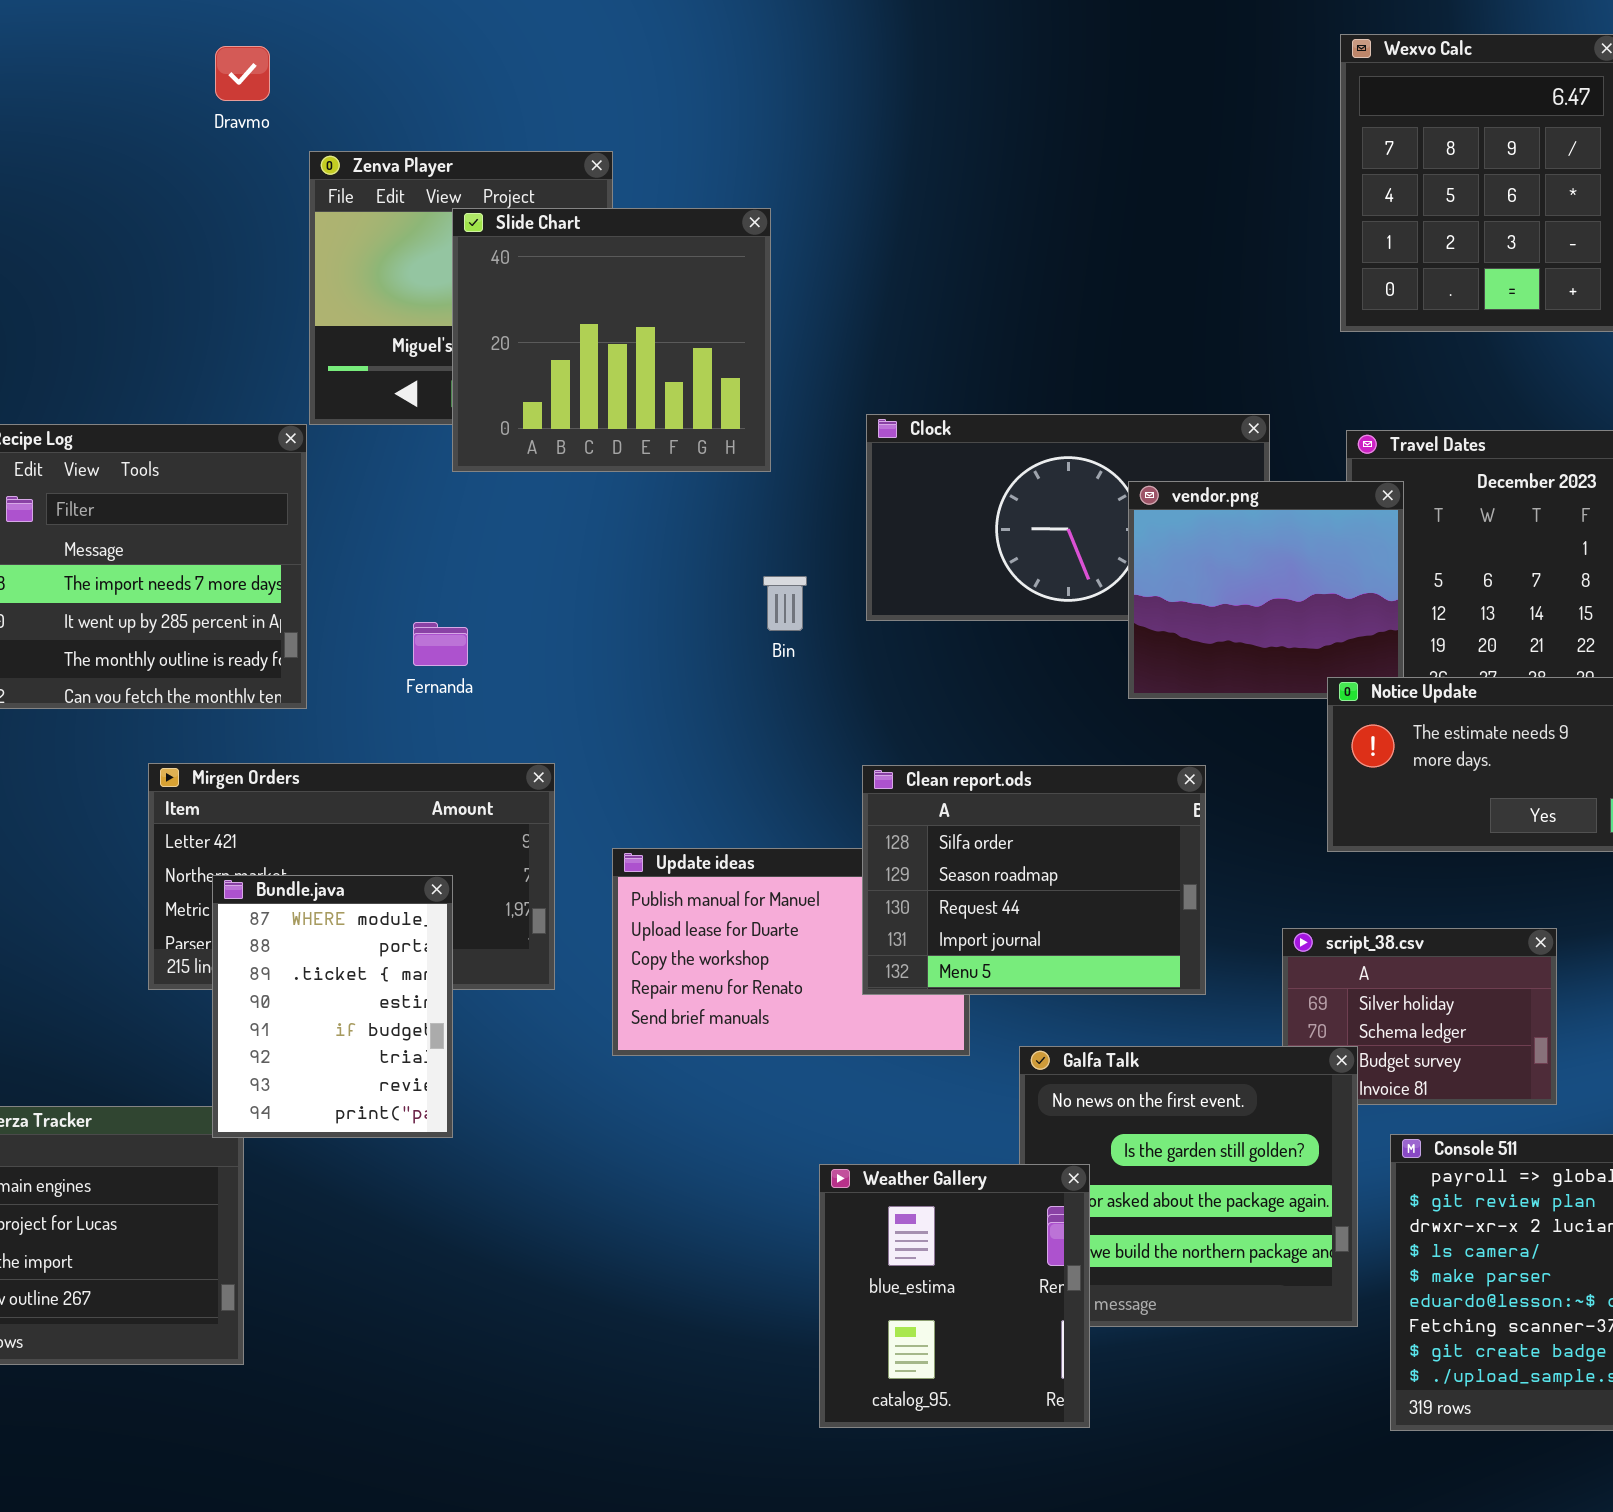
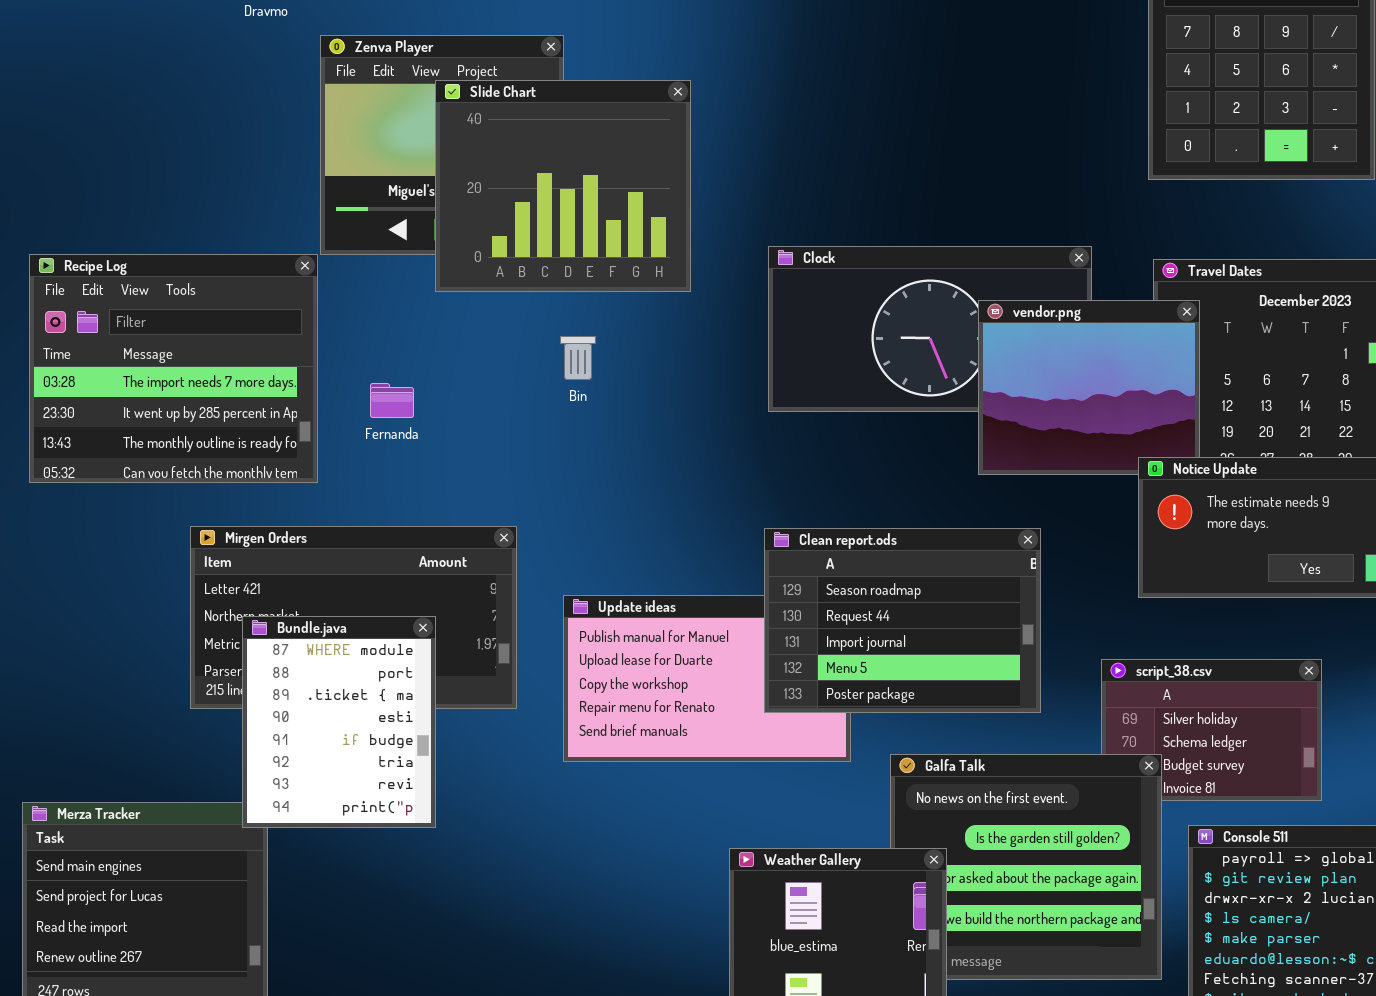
Bin: [763,576,807,631] -> [560,336,596,380], moved
Fernanda: [413,622,468,666] -> [370,383,414,418], moved
Clean report.ods: [862,765,1206,995] -> [764,528,1041,713], scrolled down 1 row

